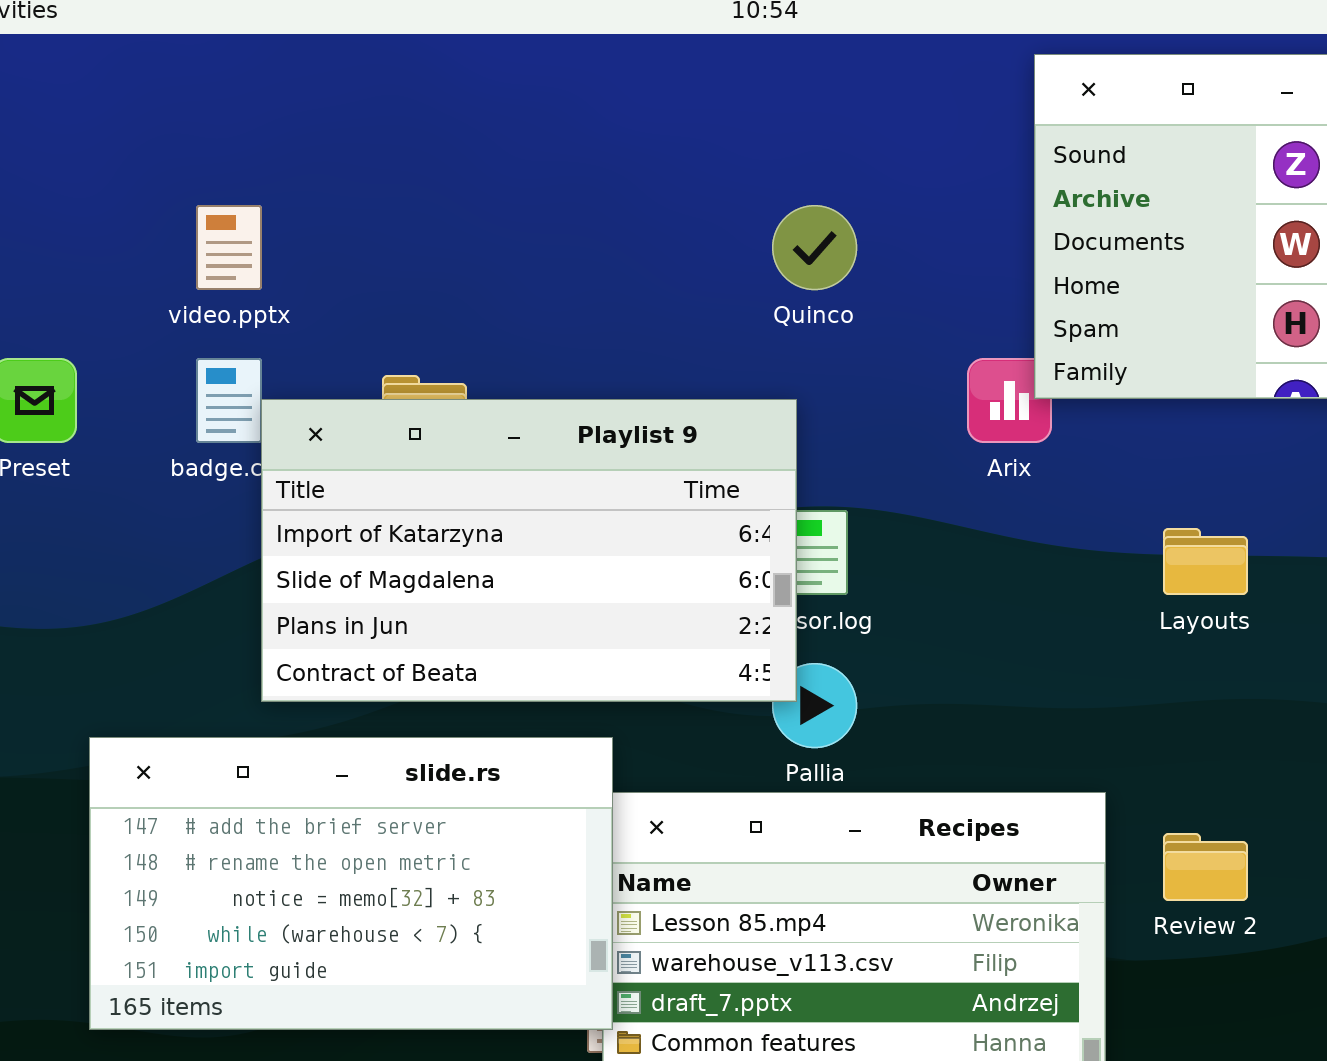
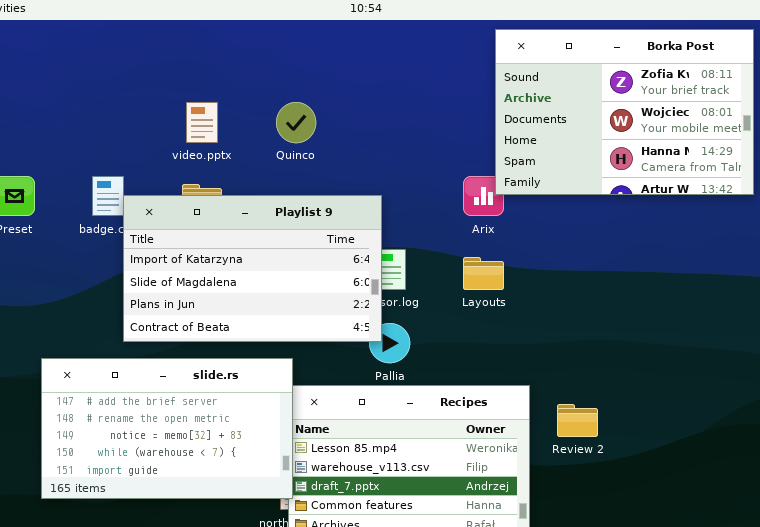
video.pptx: [196,205,262,290] -> [186,102,218,143], moved
Quinco: [772,205,857,290] -> [276,102,316,143], moved
Layouts: [1163,528,1248,595] -> [463,257,504,290], moved

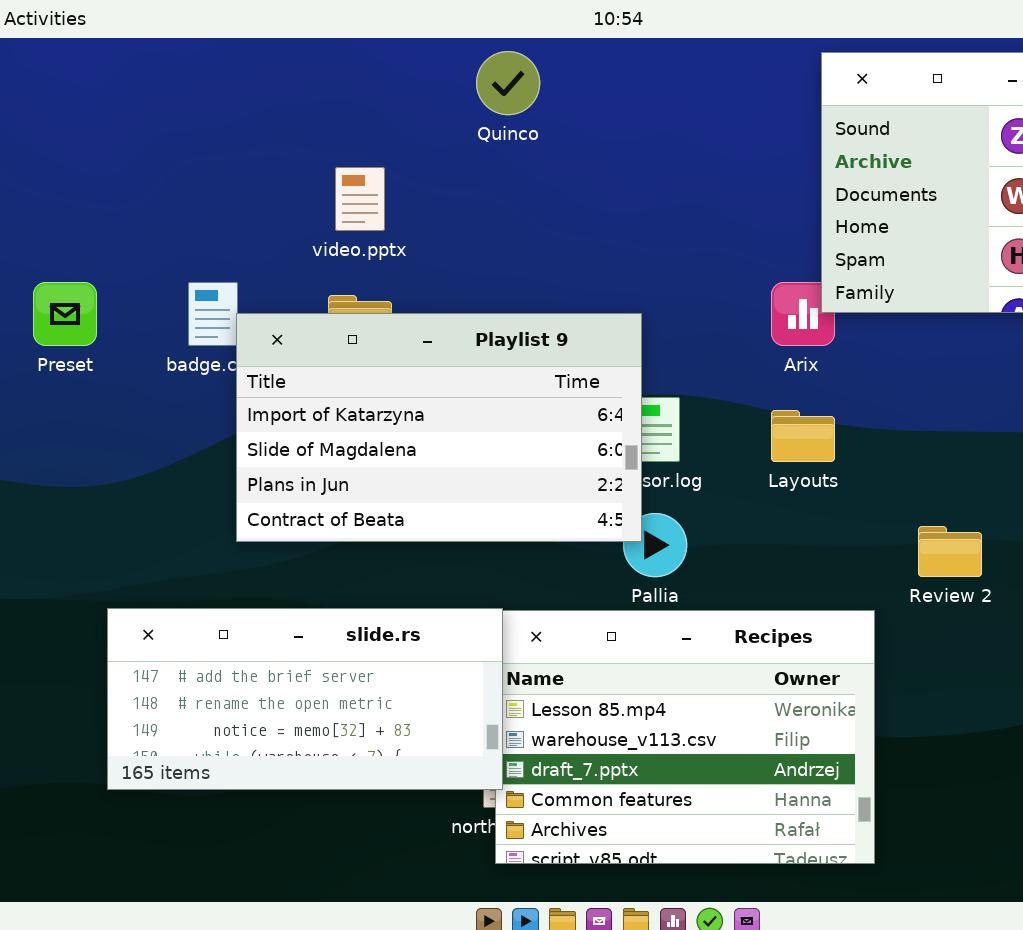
Quinco: [276,102,316,143] -> [476,51,540,115], moved
slide.rs: [41,358,293,499] -> [107,608,503,790], resized
Review 2: [557,404,598,437] -> [918,526,982,577], moved

